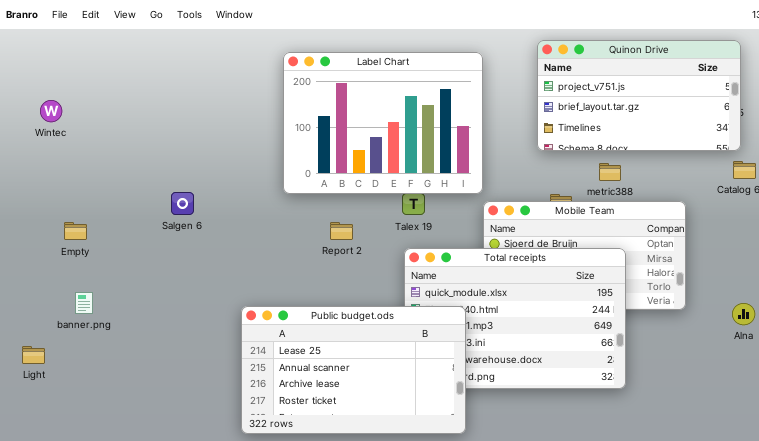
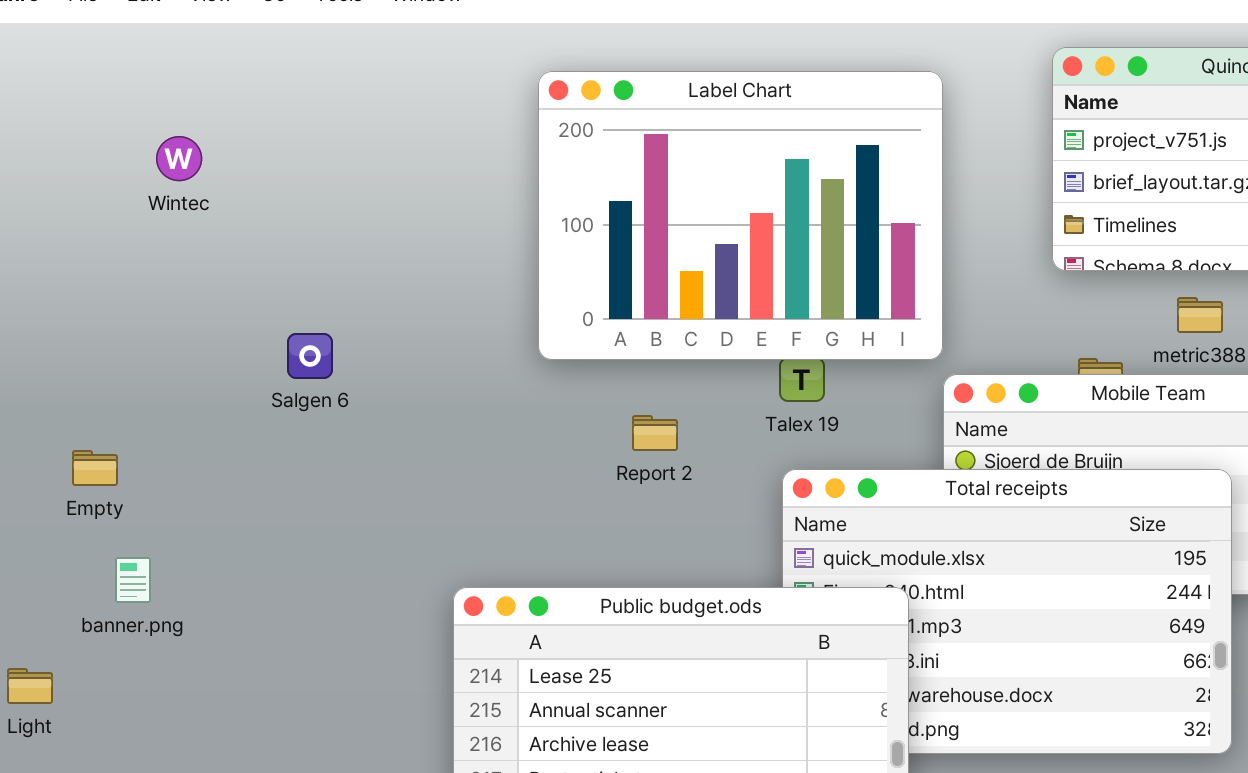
Wintec: [40,100,62,122] -> [156,136,202,181], moved
Salgen 6: [171,192,194,215] -> [287,333,333,379], moved
Empty: [64,222,87,240] -> [72,450,118,486], moved

